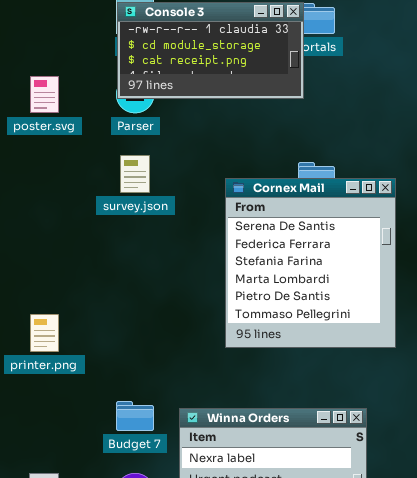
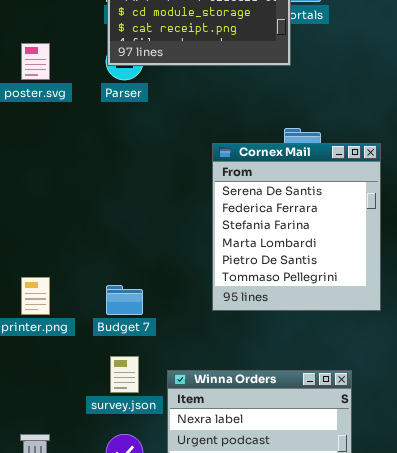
survey.json: [120,155,150,193] -> [110,356,139,393], moved
Budget 7: [116,401,154,431] -> [106,285,143,315], moved

